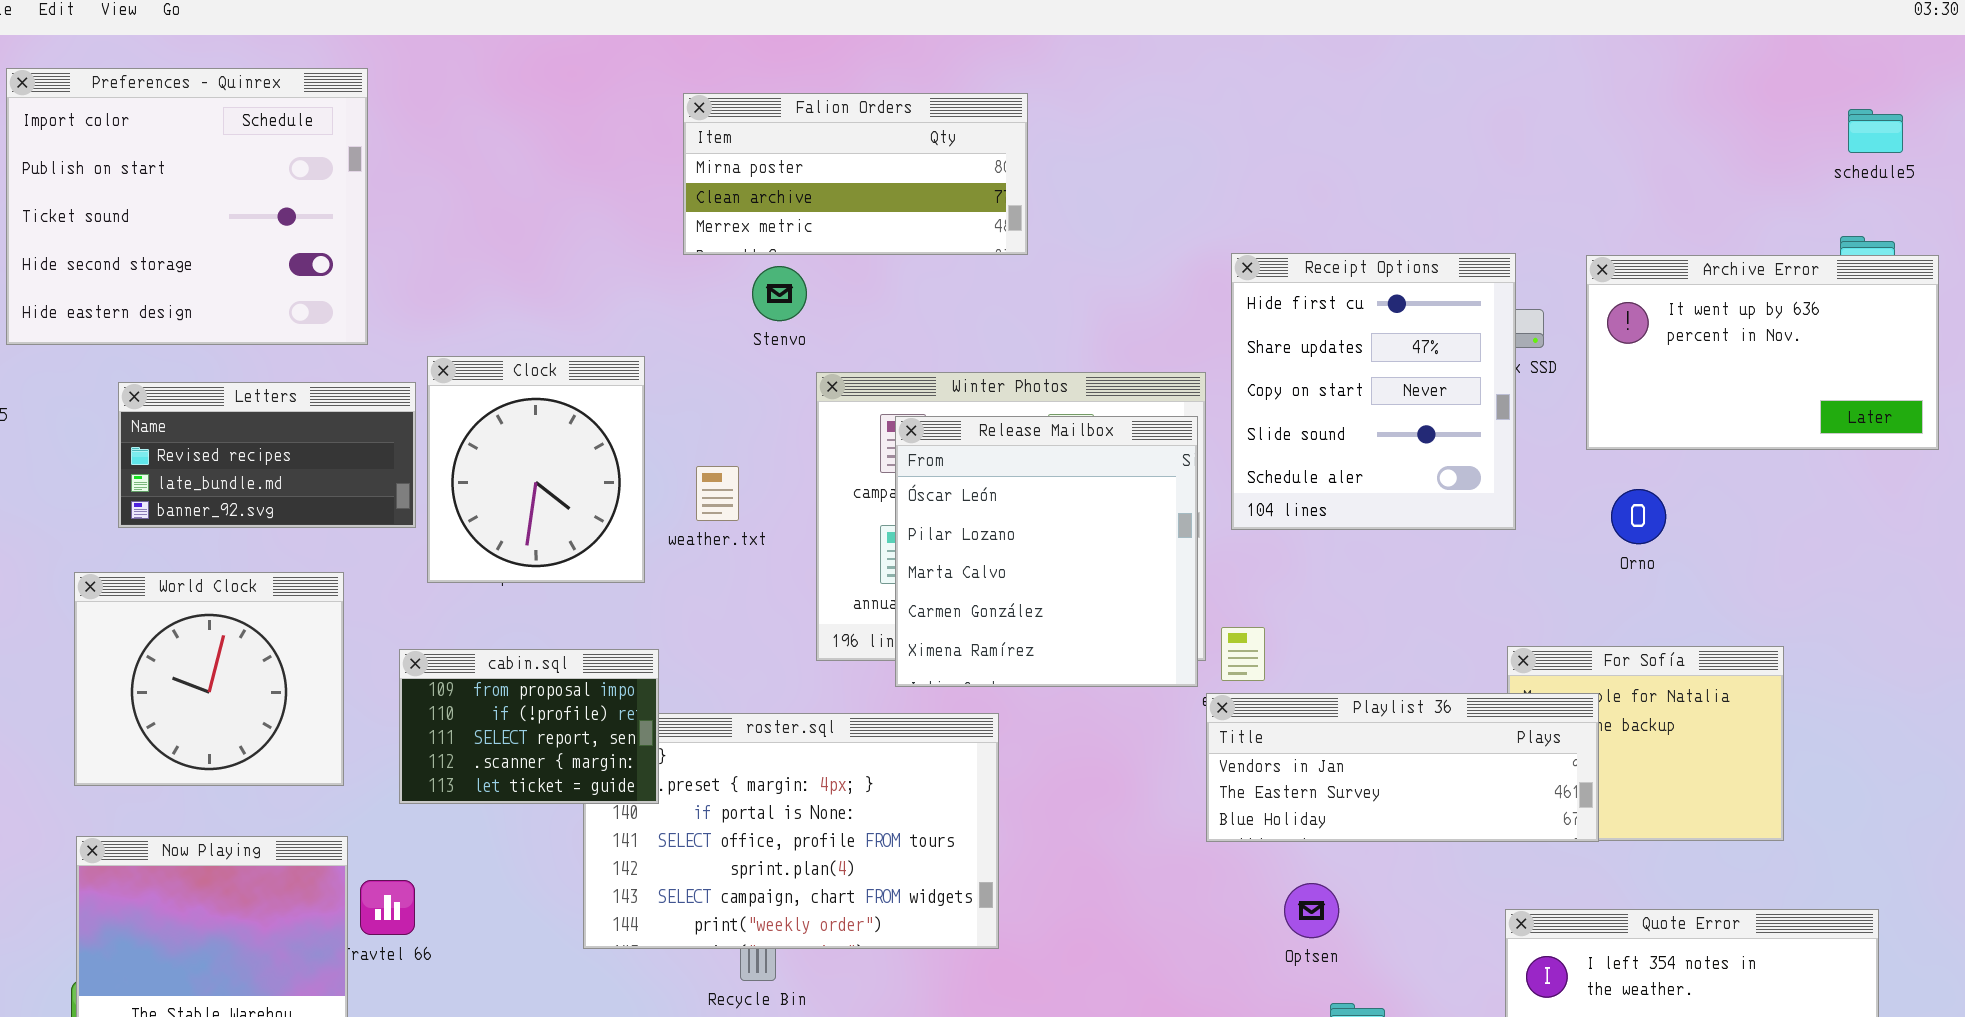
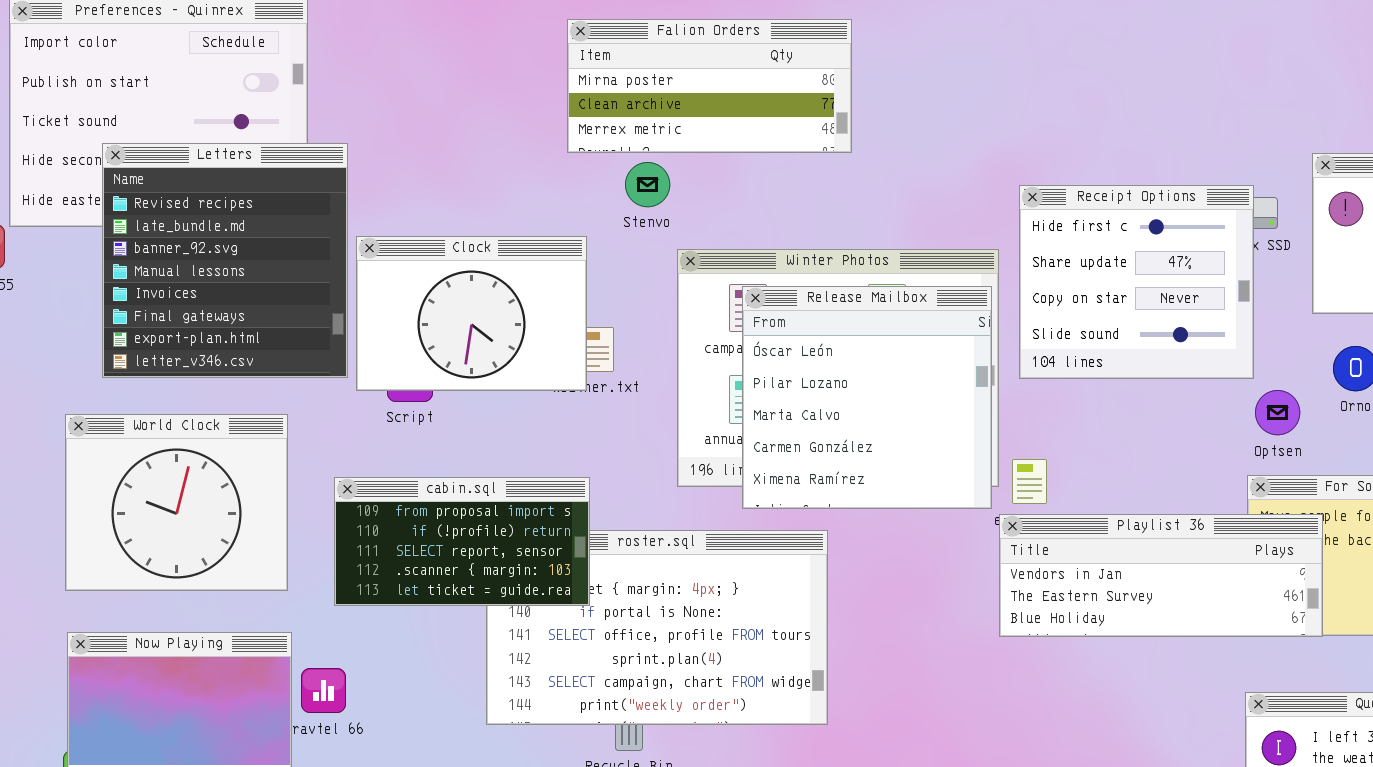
Receipt Options: [1231,253,1516,530] -> [1019,185,1254,379], resized
Clock: [427,356,645,583] -> [356,236,587,391], resized
Letters: [118,382,416,528] -> [102,143,348,378], resized
cabin.sql: [399,649,659,804] -> [334,477,590,606], resized
Optsen: [1284,883,1339,938] -> [1255,390,1300,435], moved

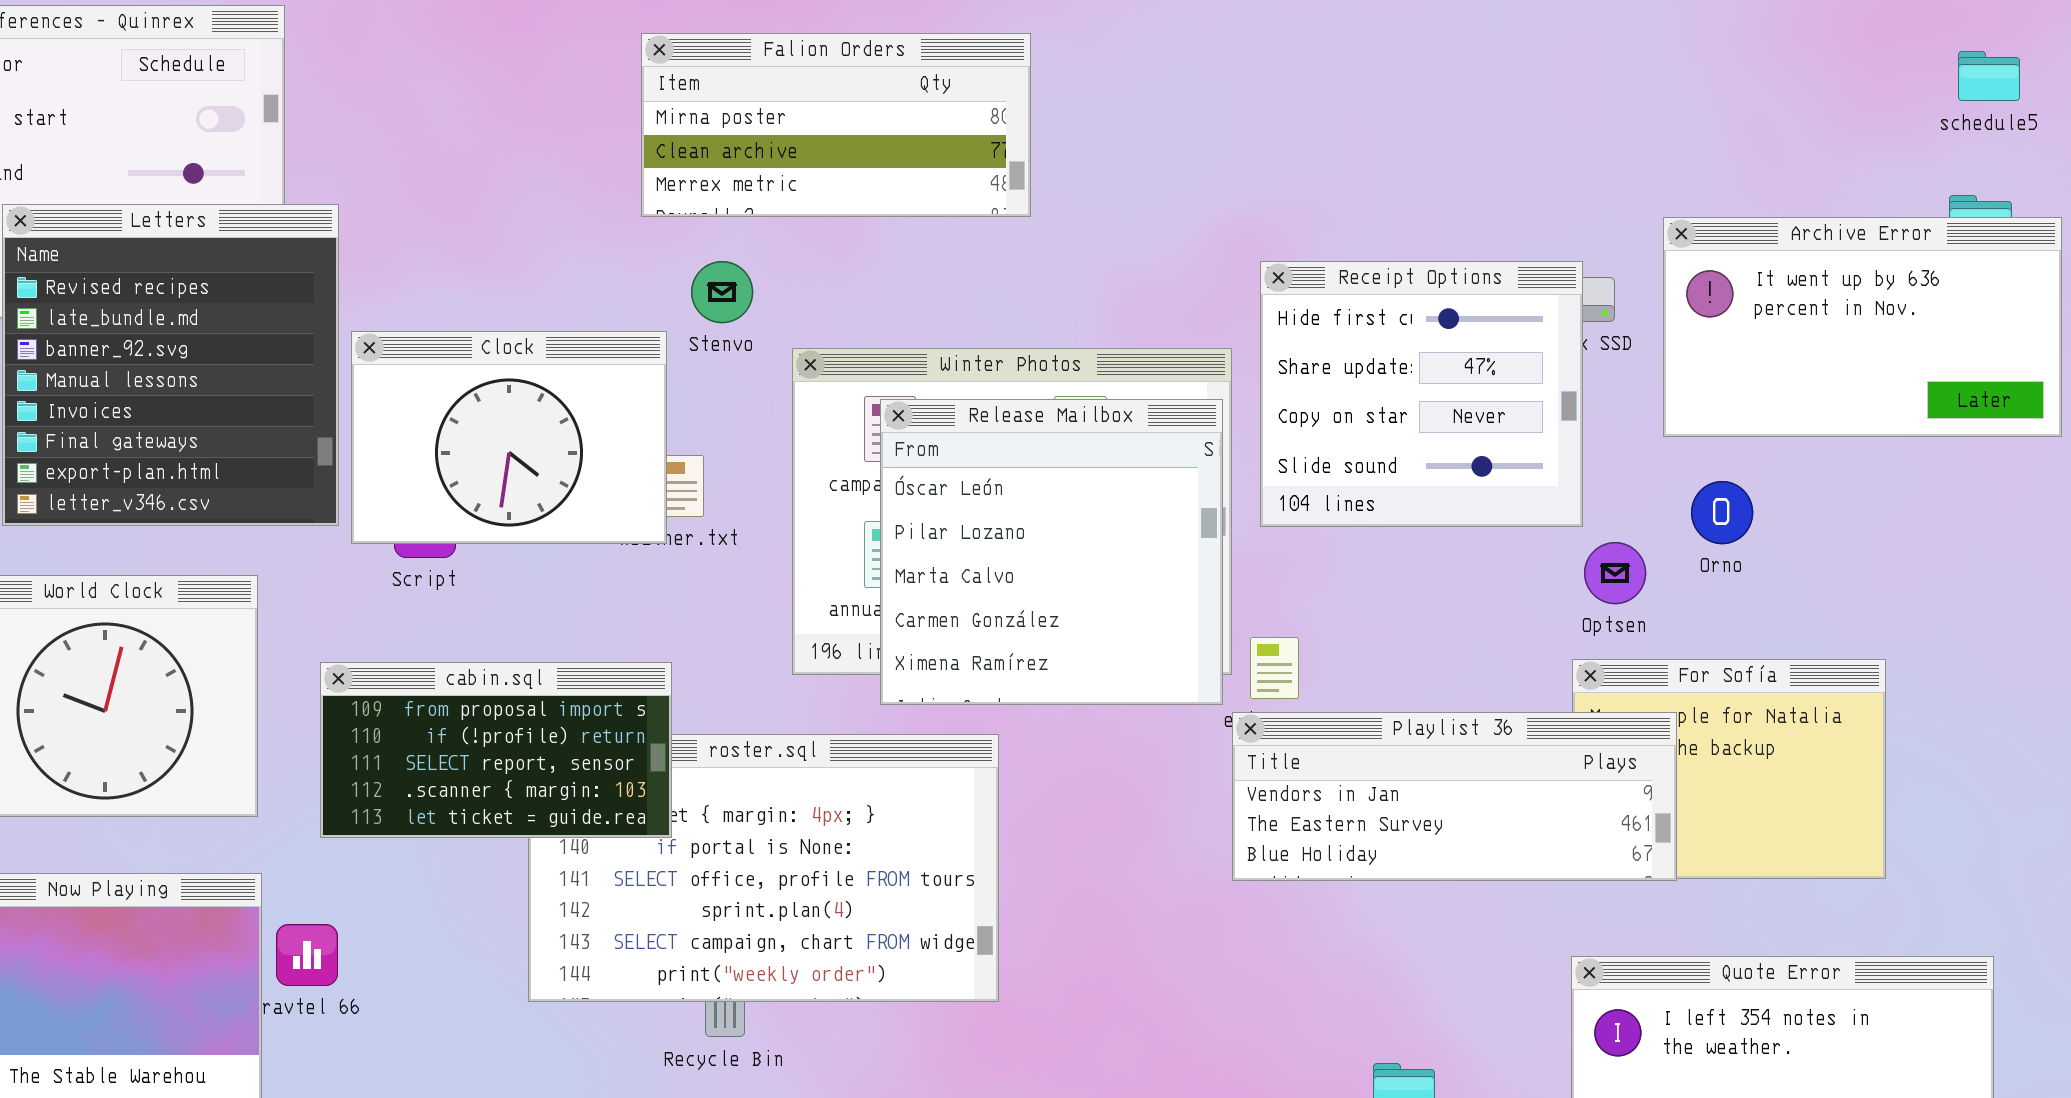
Stenvo: [625,162,670,207] -> [691,261,753,323], moved

